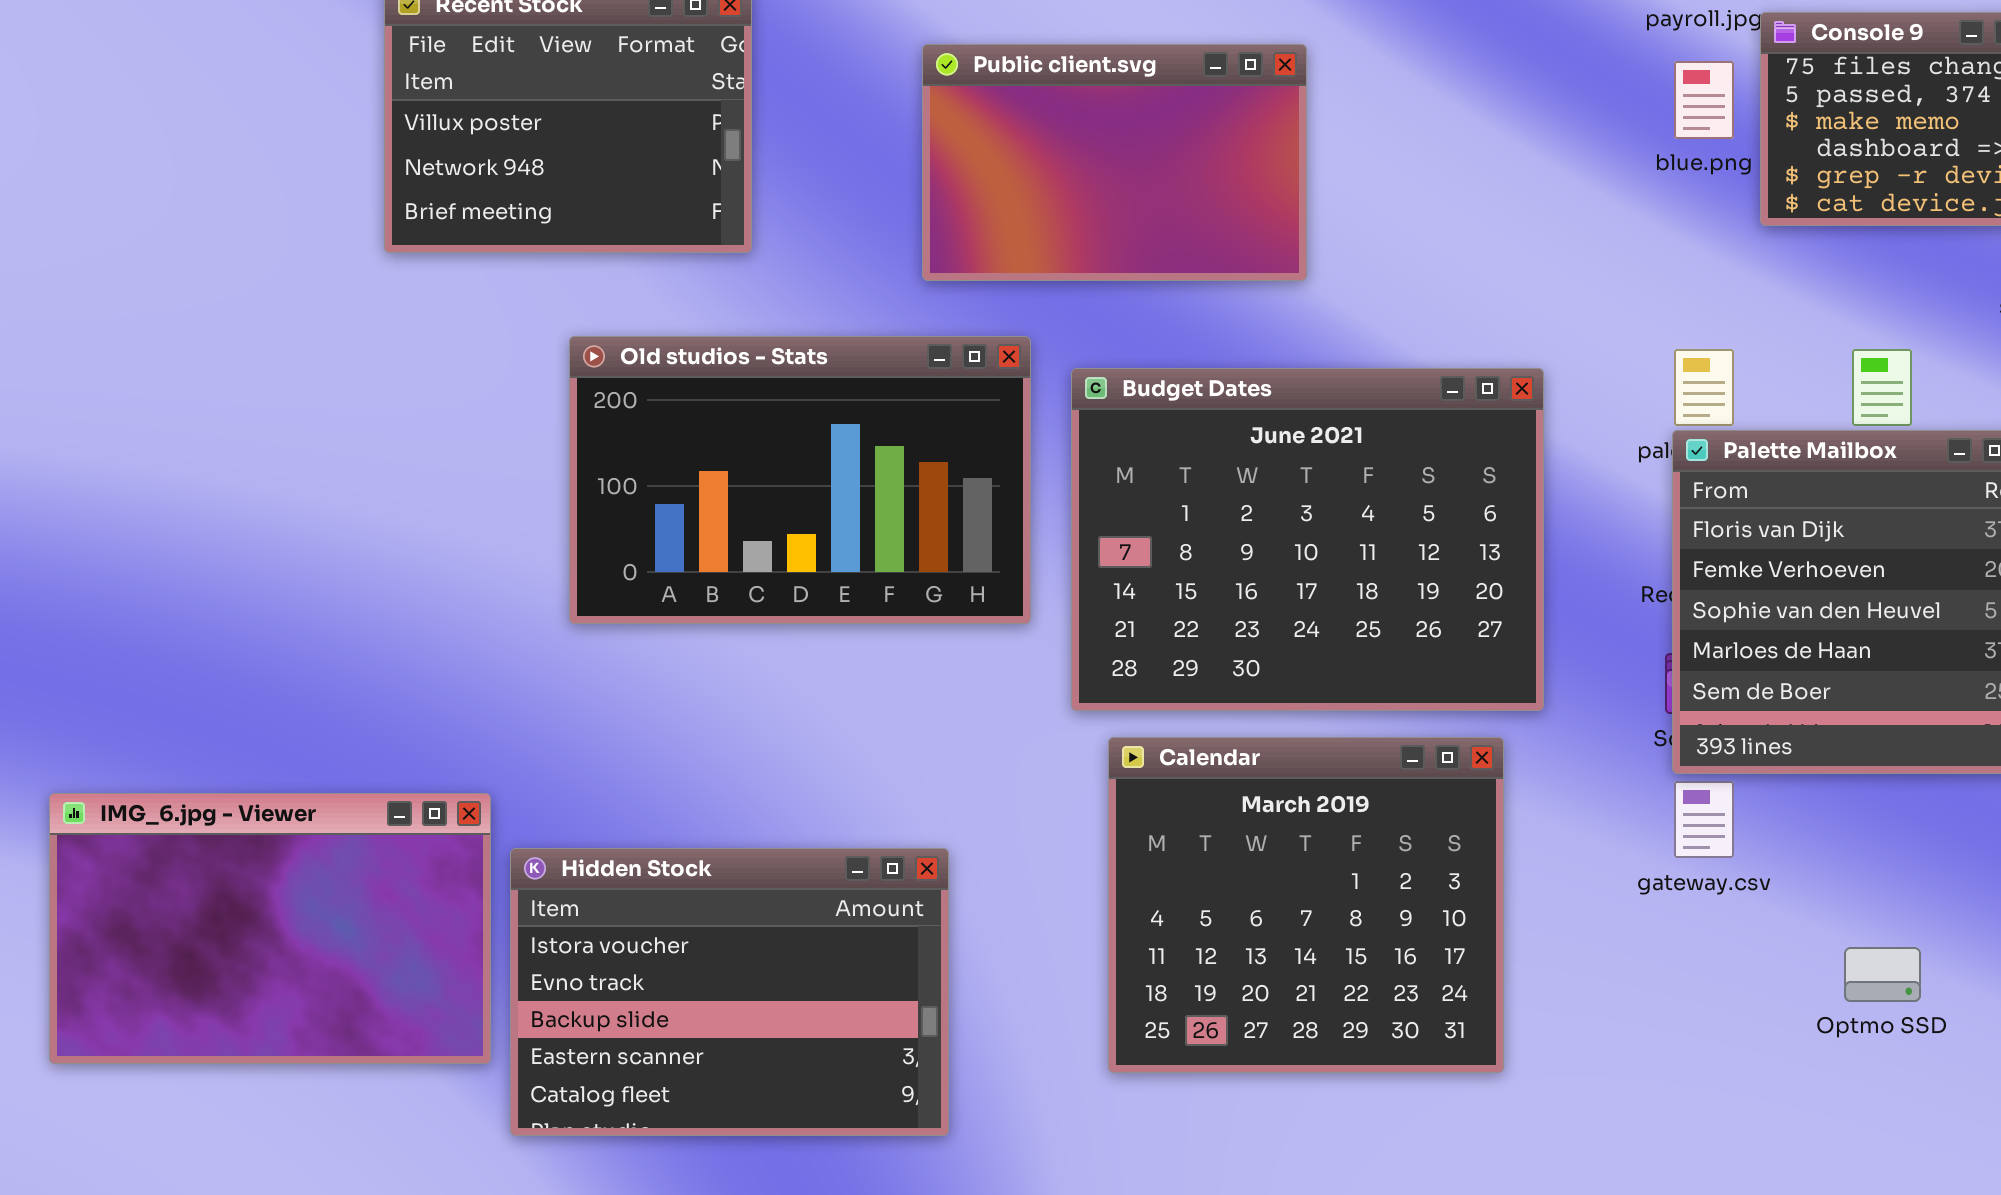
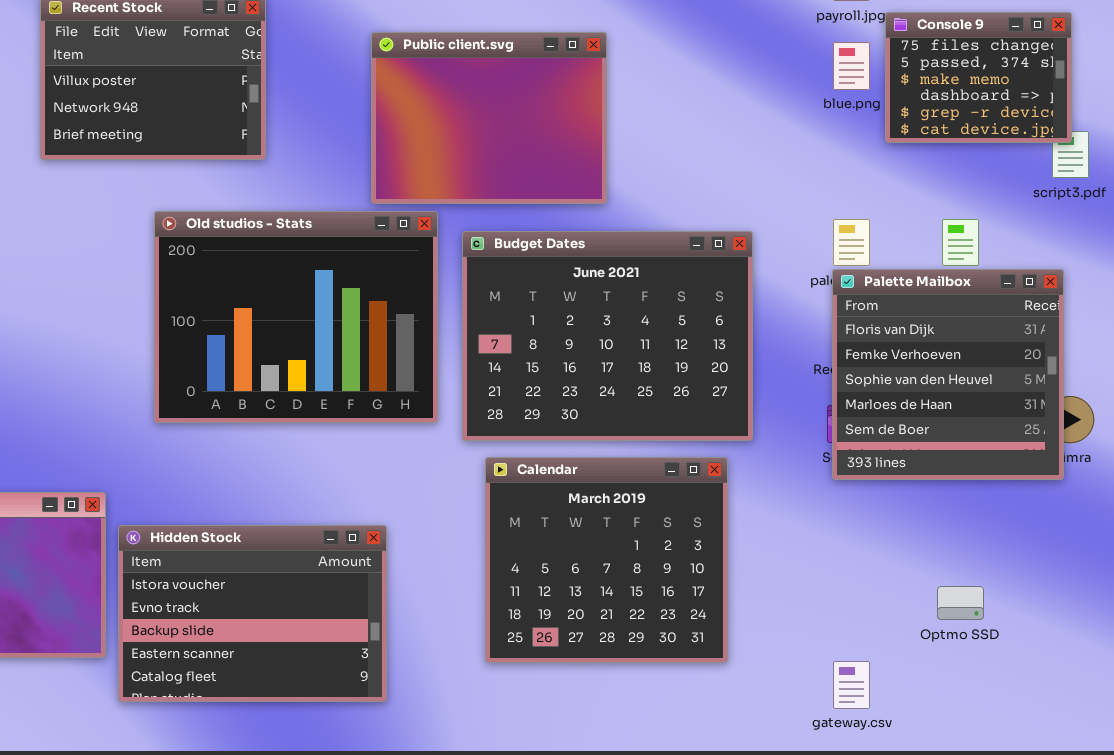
Public client.svg: [922,44,1307,281] -> [371,32,607,204], resized
Old studios - Stats: [569,336,1031,624] -> [154,211,438,423], resized
gateway.csv: [1674,781,1734,858] -> [833,661,870,709], moved

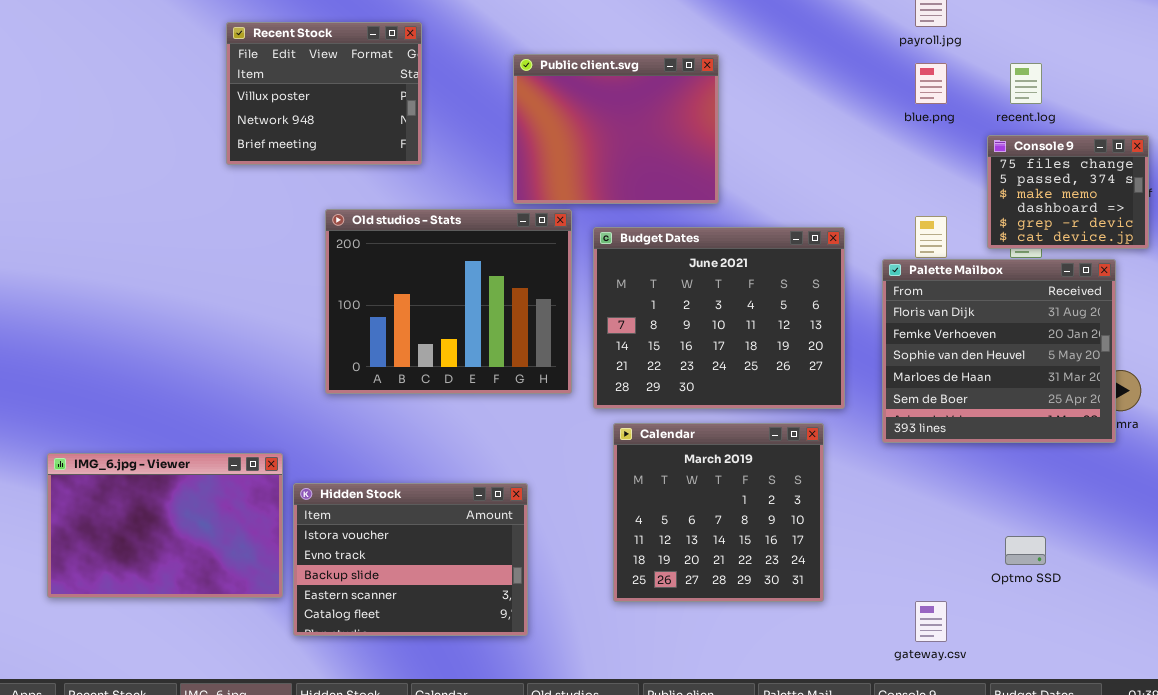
Console 9: [885,12,1072,143] -> [987,135,1149,249], moved
Palette Mailbox: [832,269,1064,480] -> [882,259,1116,443], resized

